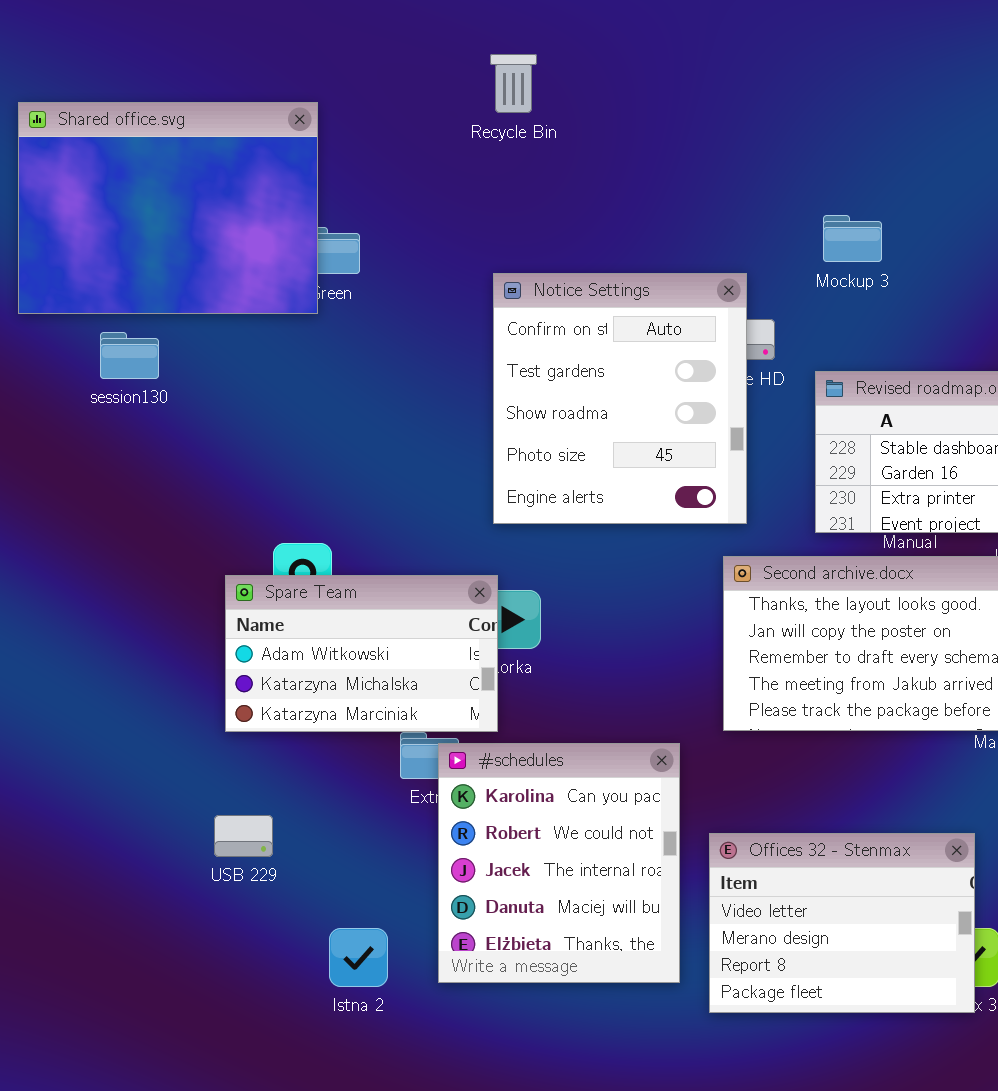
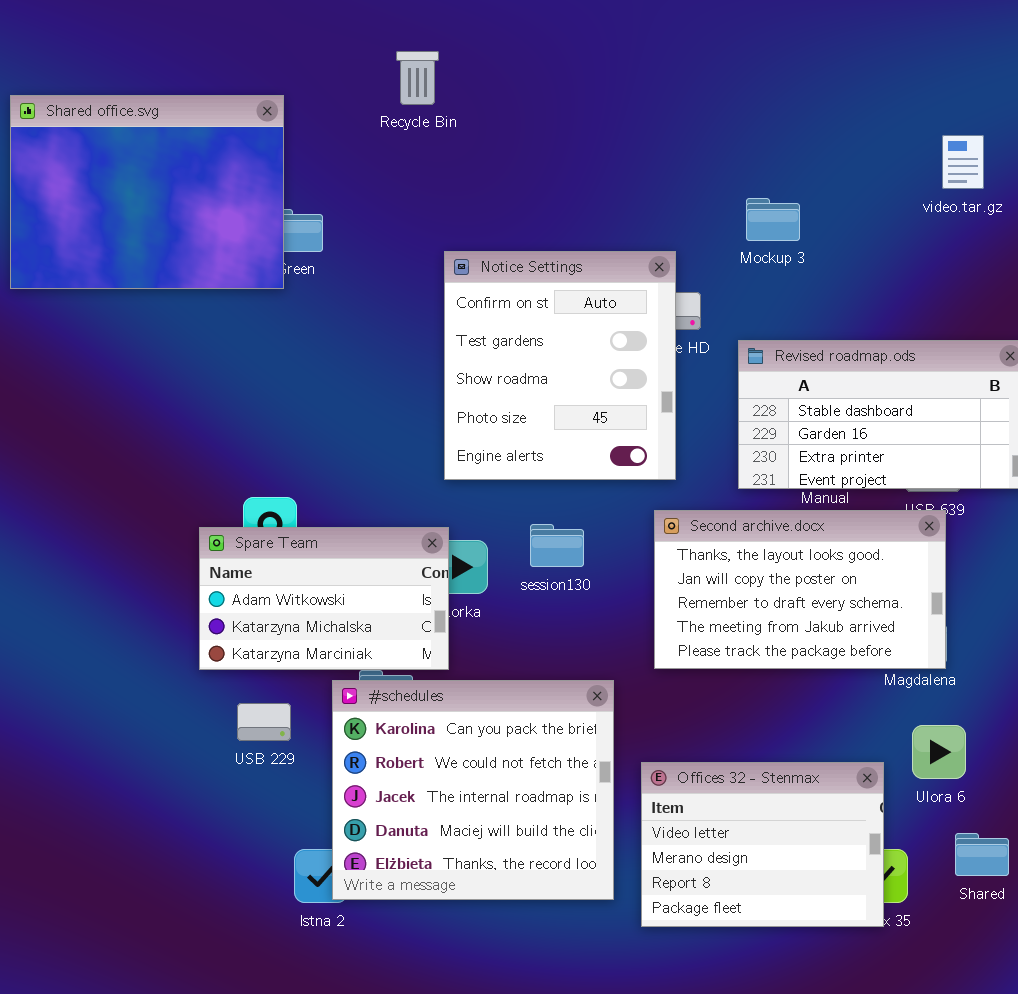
Recycle Bin: [490,54,537,113] -> [396,51,439,105], moved
session130: [100,332,159,379] -> [530,524,584,567], moved
#schedules: [438,743,680,983] -> [332,680,614,900], resized
USB 229: [214,815,273,857] -> [237,703,291,741], moved

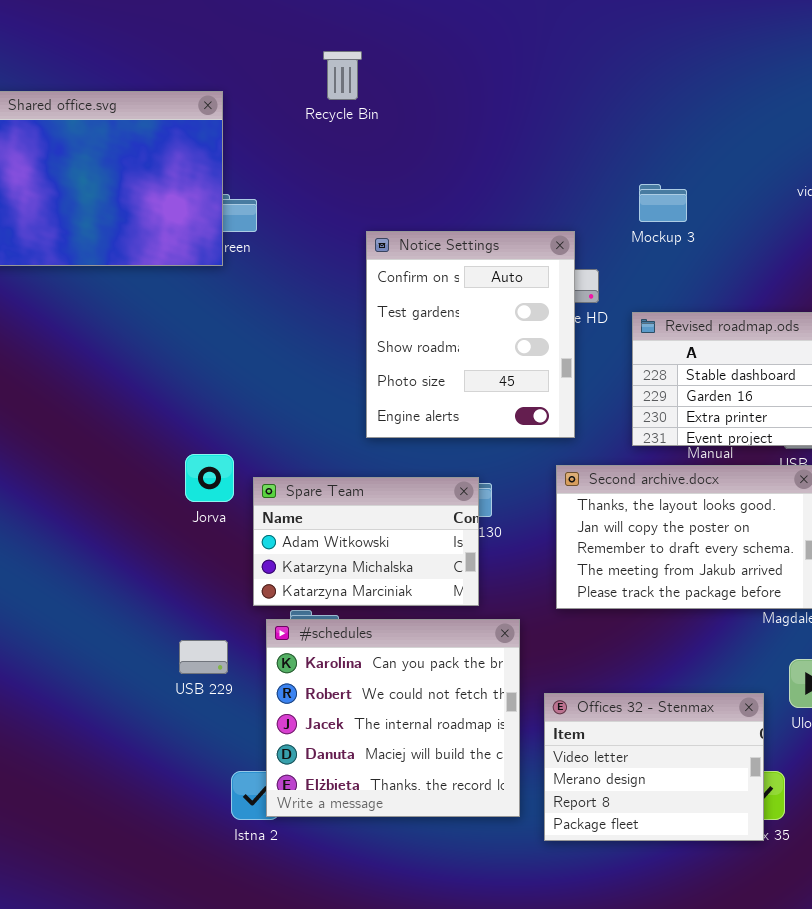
Spare Team: [199,527,449,670] -> [253,477,479,606], moved

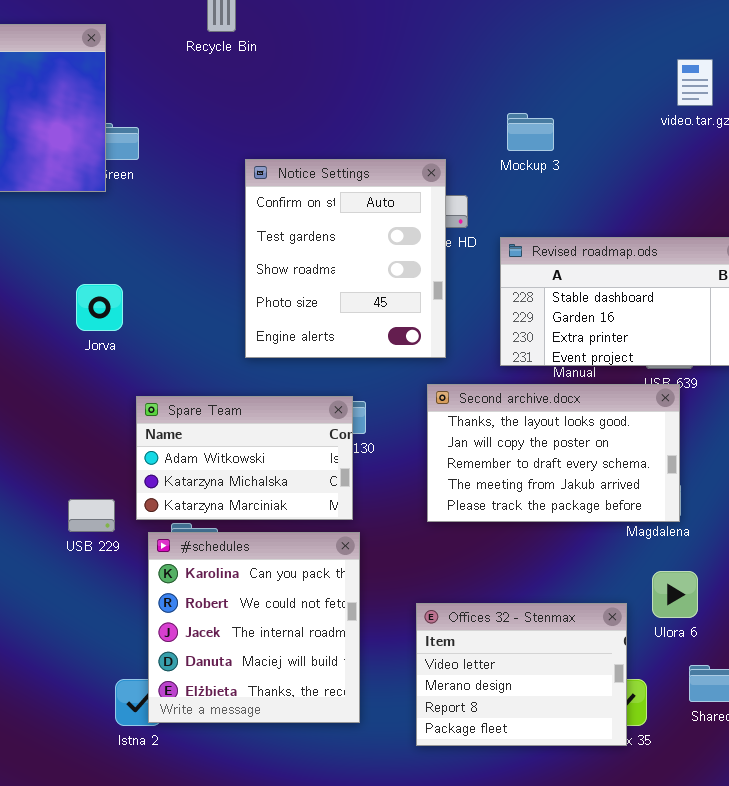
Jorva: [185,454,234,502] -> [76,284,123,331], moved
#schedules: [266,619,520,817] -> [148,532,360,723], resized
USB 229: [179,640,228,674] -> [68,499,115,532], moved

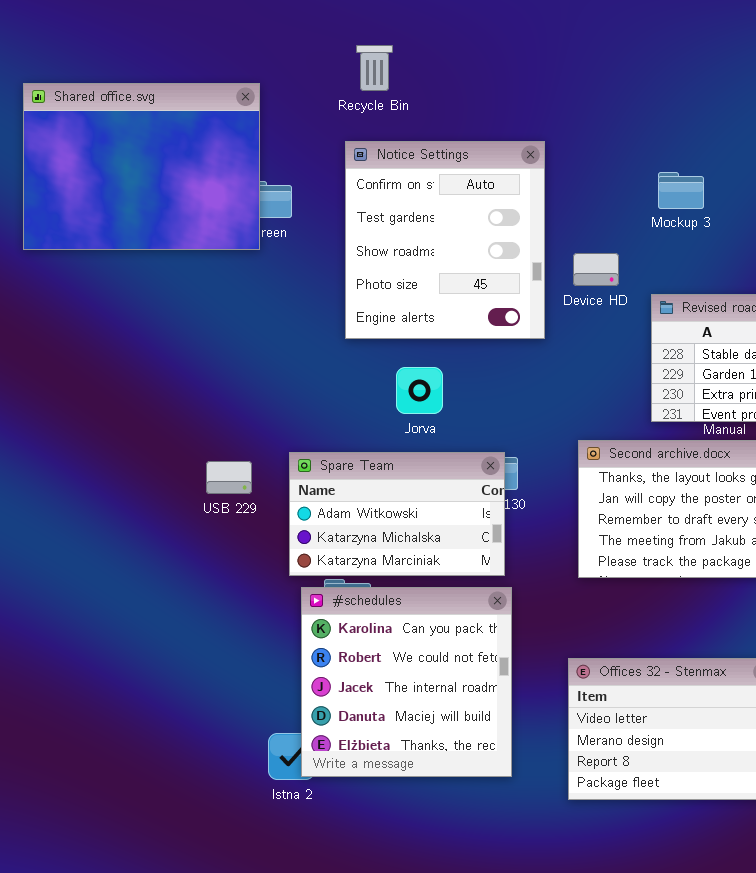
Notice Settings: [245,159,446,358] -> [345,141,545,339], moved
Jorva: [76,284,123,331] -> [396,367,443,414], moved
USB 229: [68,499,115,532] -> [206,461,252,494], moved

